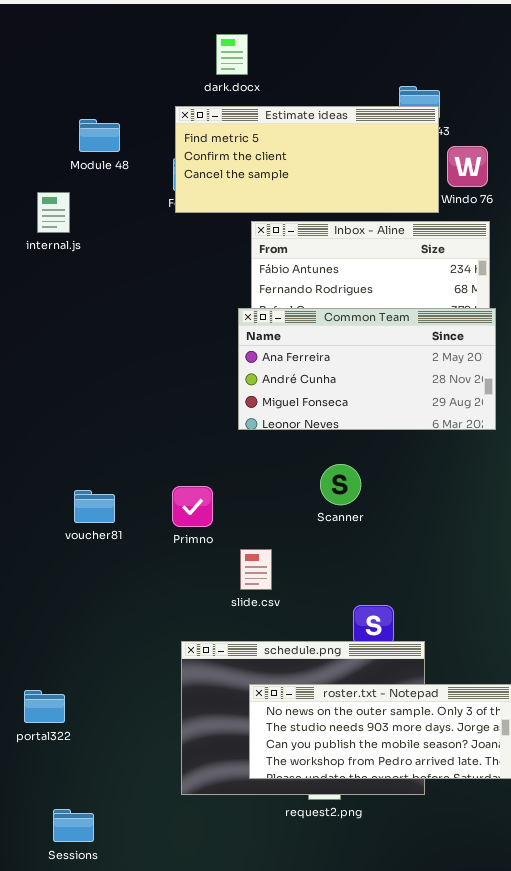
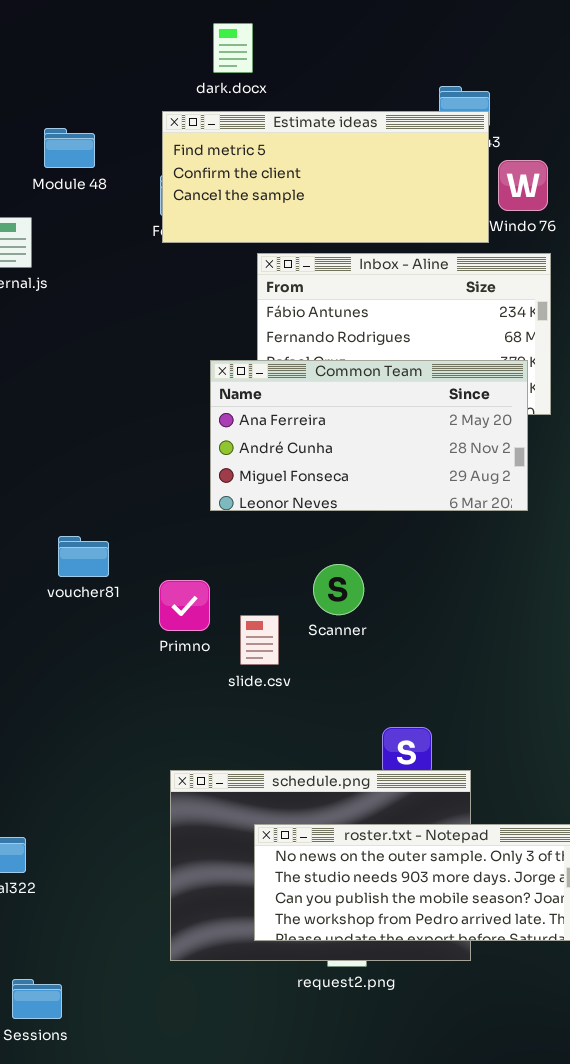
Common Team: [238,308,496,430] -> [210,360,528,511], moved
Scanner: [320,464,361,505] -> [313,564,364,615], moved
voucher81: [74,490,115,523] -> [58,536,109,577], moved
slide.csv: [240,549,272,590] -> [240,615,279,665], moved

